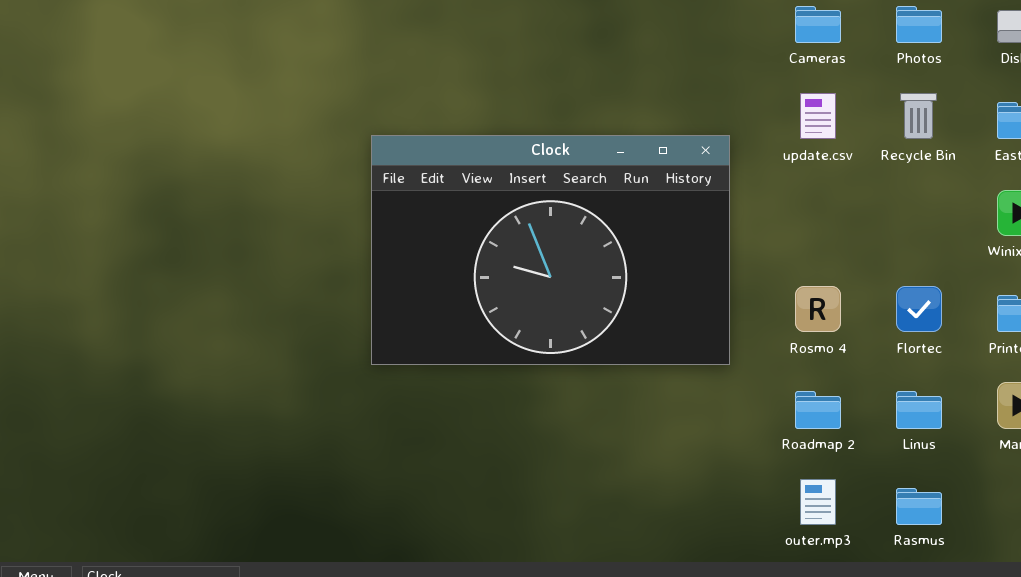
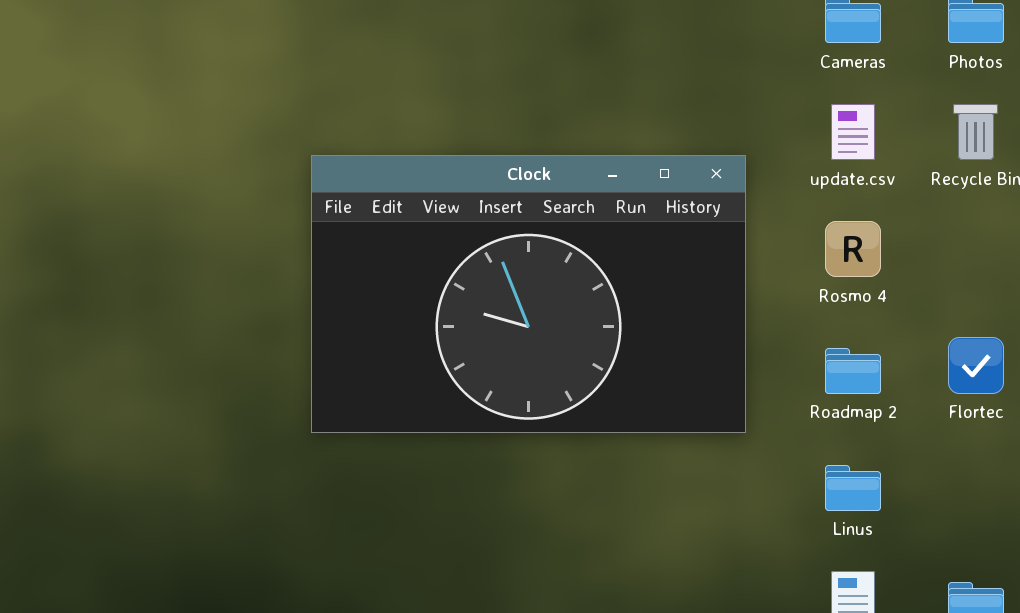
Rosmo 4: [795,286,841,332] -> [825,221,881,277], moved
Roadmap 2: [795,391,841,429] -> [825,348,881,394], moved
Linus: [896,391,942,429] -> [825,465,881,511], moved

